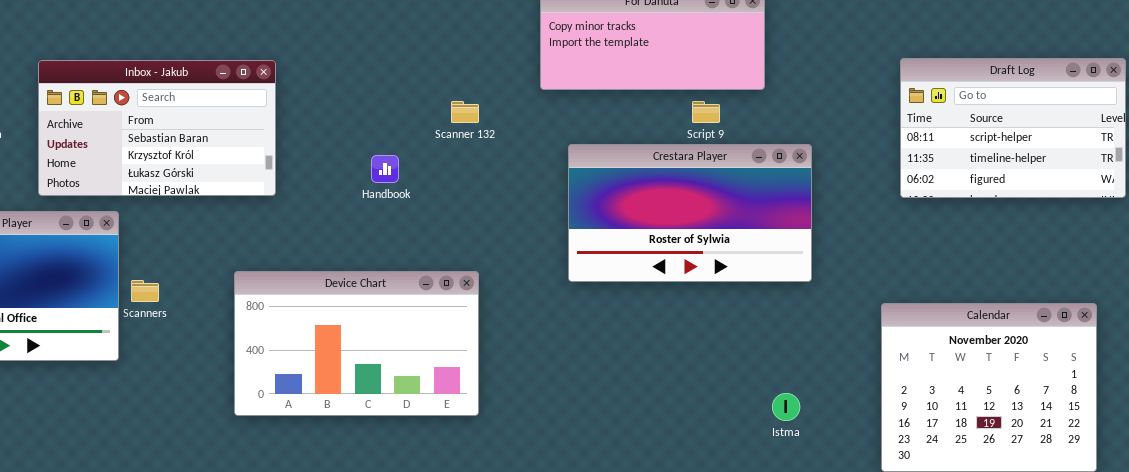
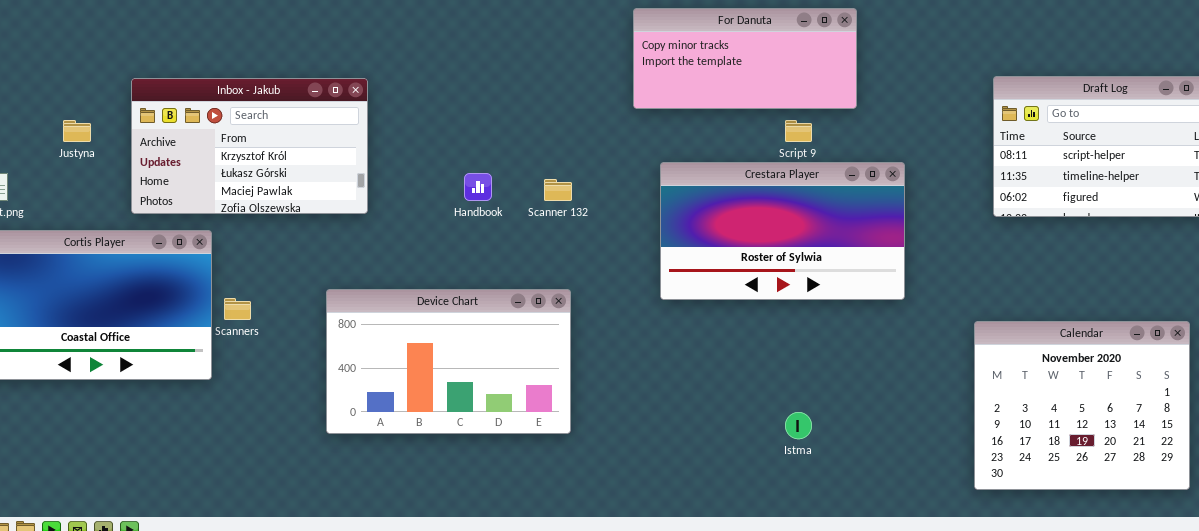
Inbox - Jakub: [38,60,276,196] -> [131,78,368,214], scrolled down 1 row
Scanner 132: [451,101,479,123] -> [544,179,572,201], moved
Istma: [772,393,800,421] -> [785,412,812,439], moved

